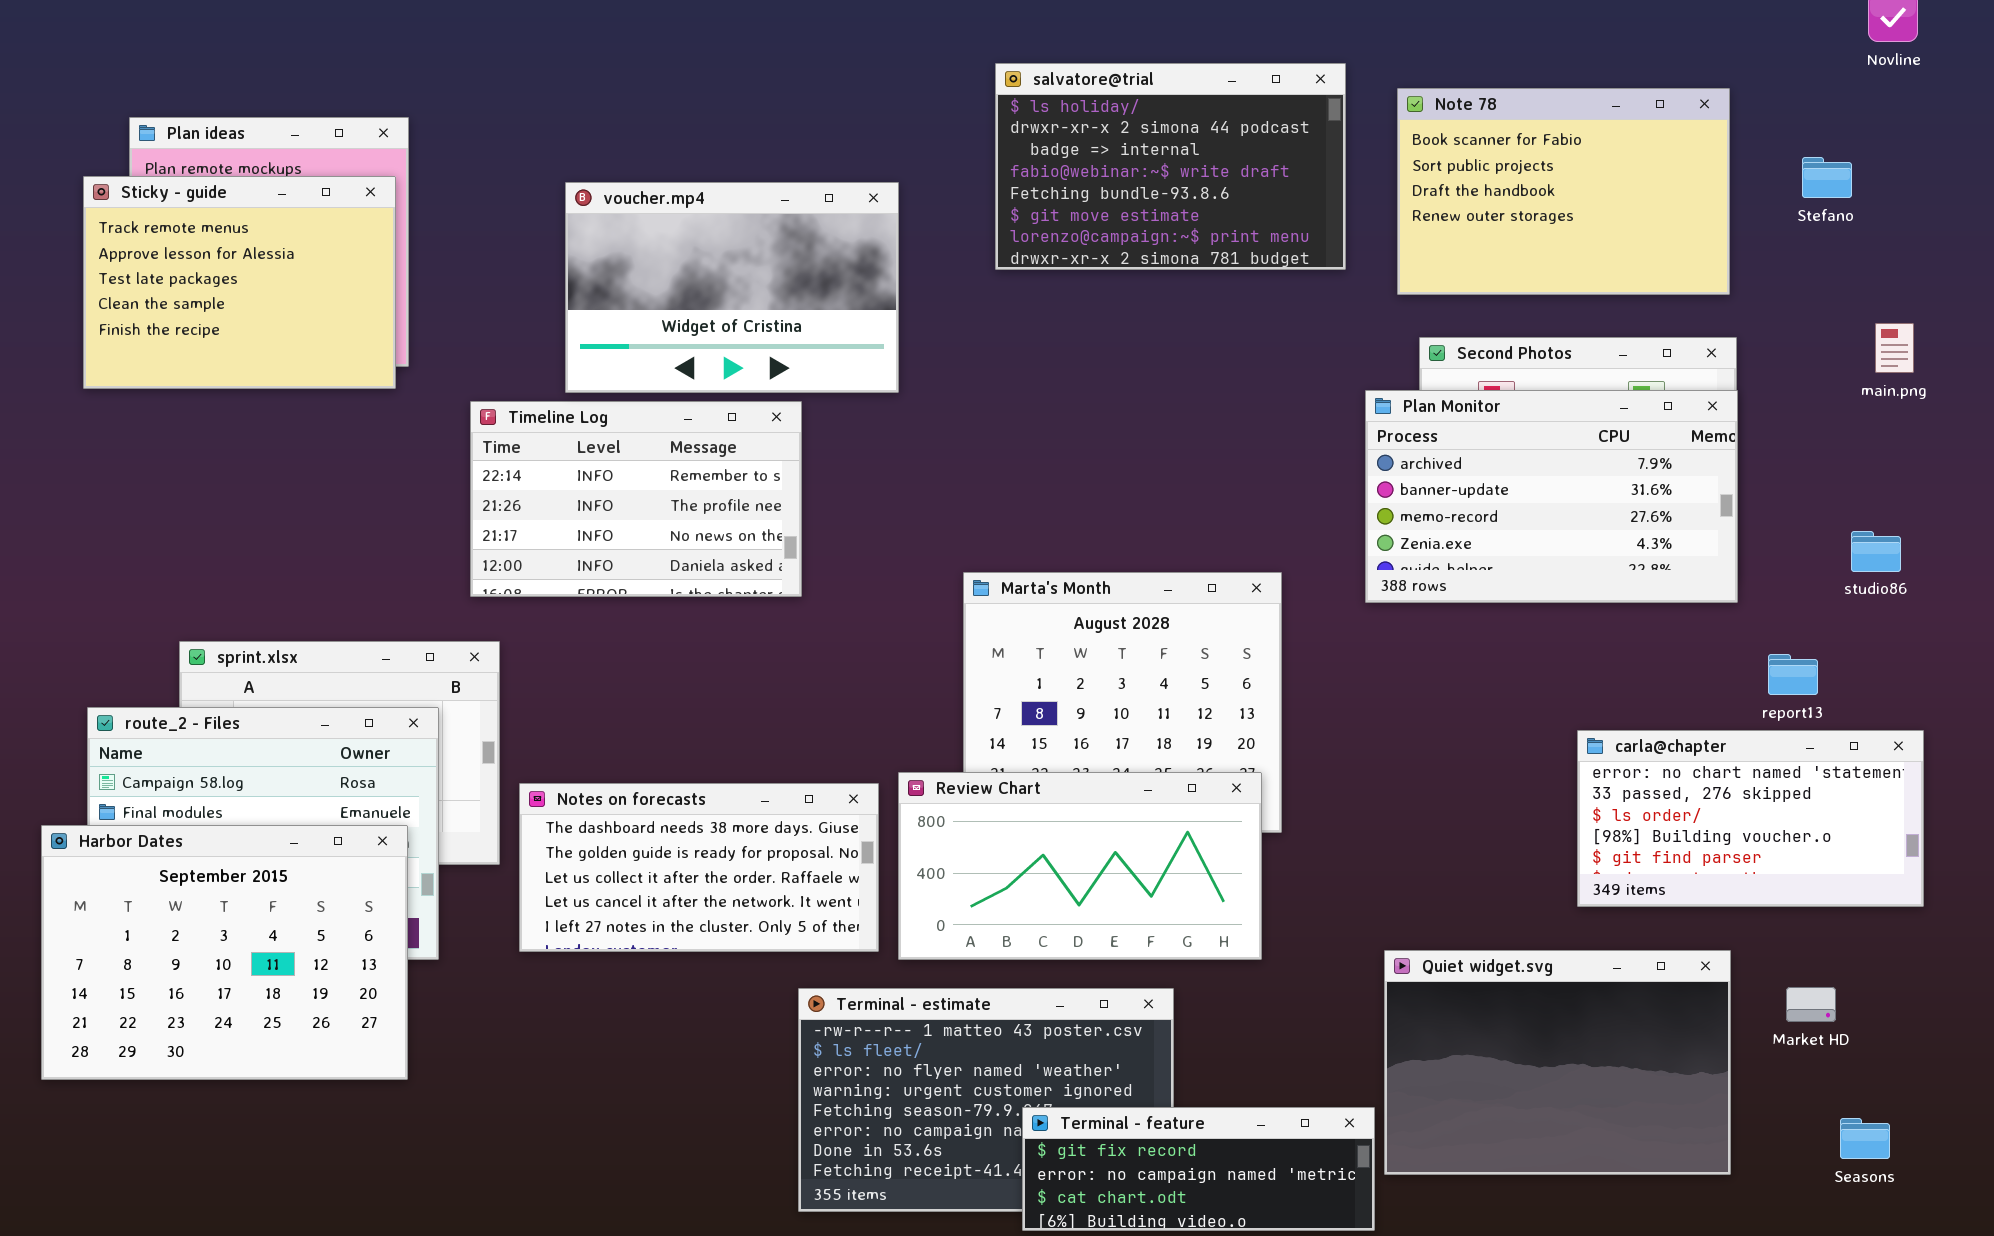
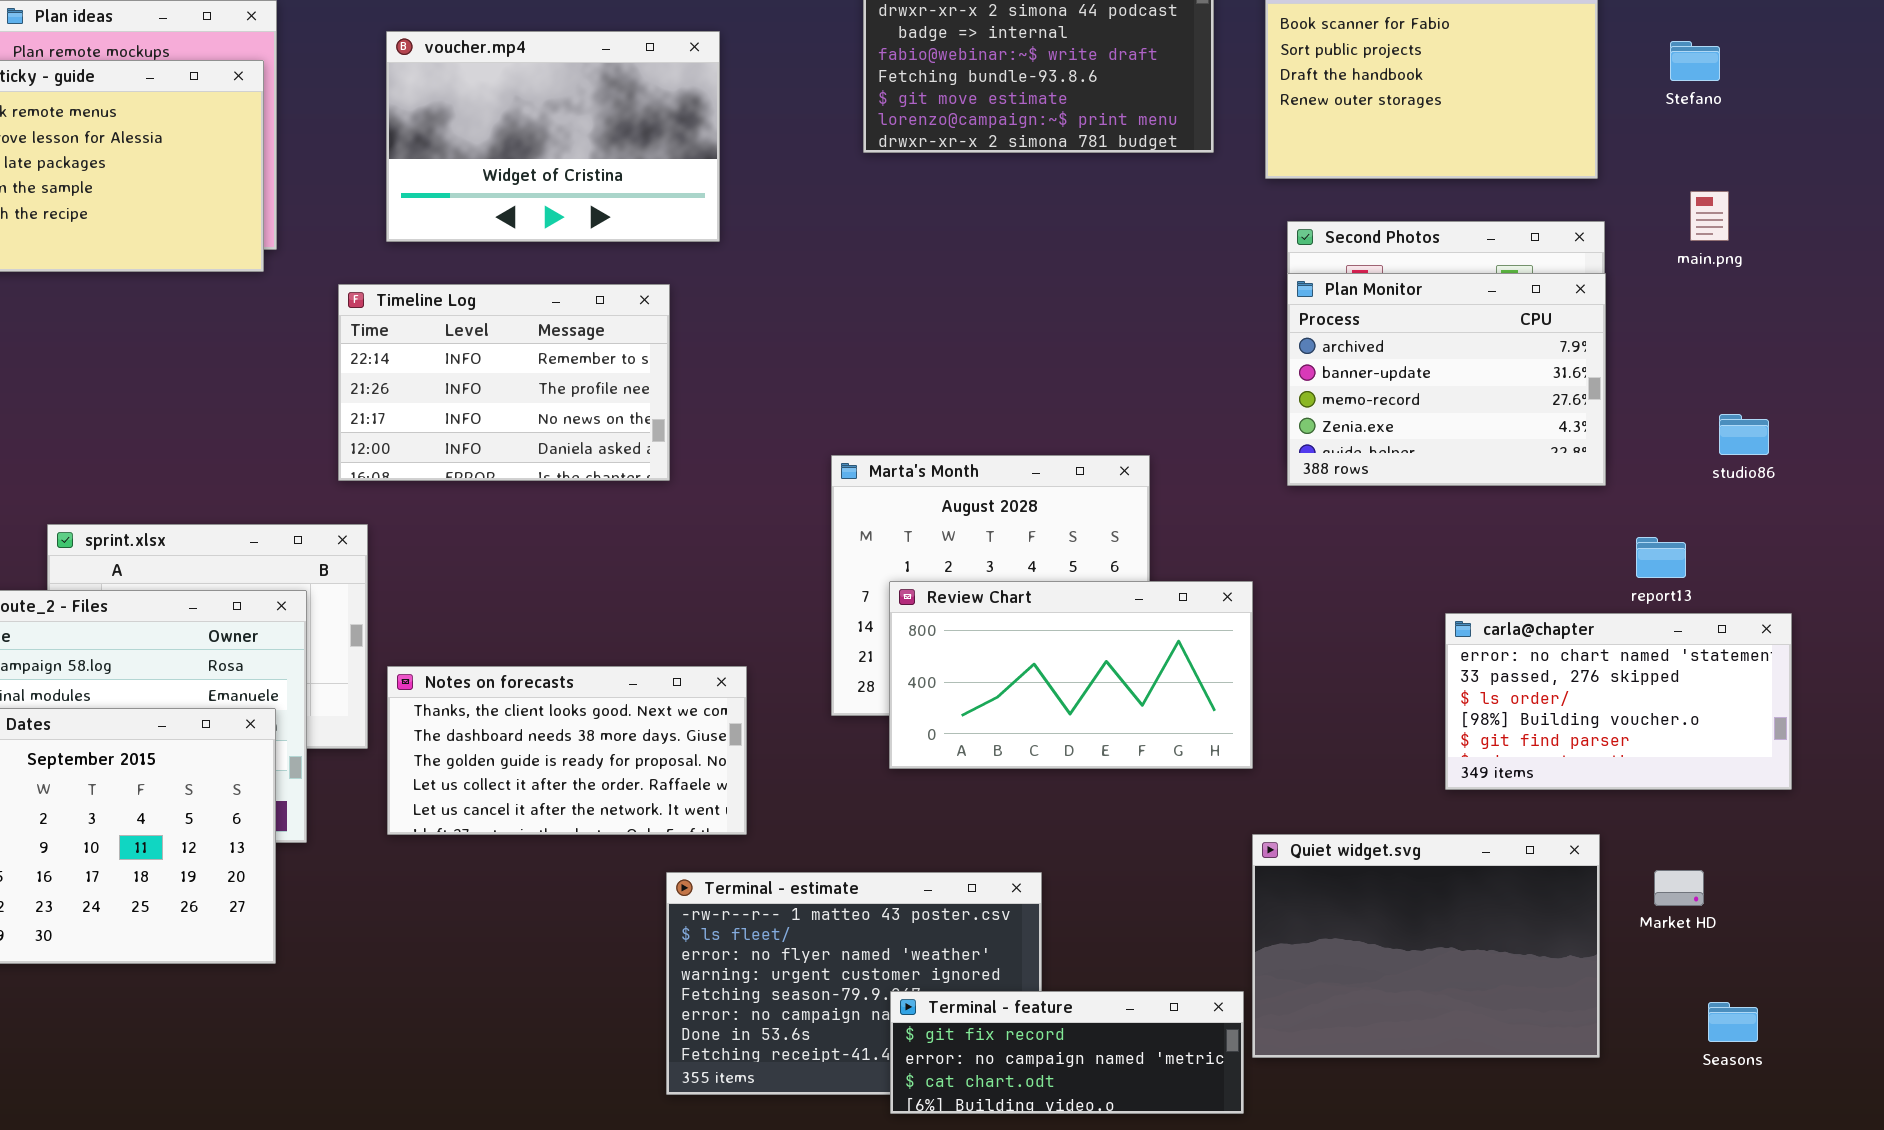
voucher.mp4: [565,182,899,393] -> [386,31,720,242], moved
main.png: [1875,323,1914,373] -> [1690,191,1729,241], moved
Plan Monitor: [1365,390,1738,603] -> [1287,273,1606,486], resized
Review Chart: [898,772,1262,960] -> [889,581,1253,769], moved
Notes on forecasts: [519,783,879,952] -> [387,666,747,835], scrolled up 1 row

